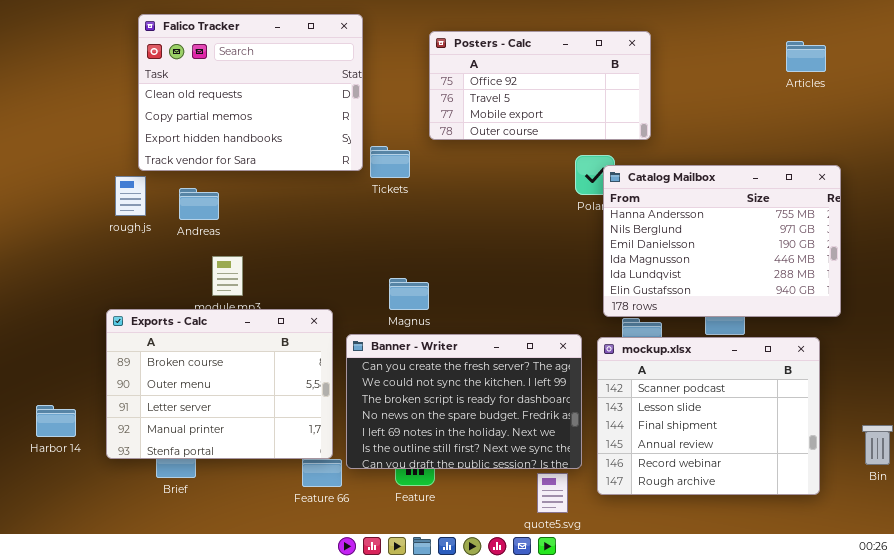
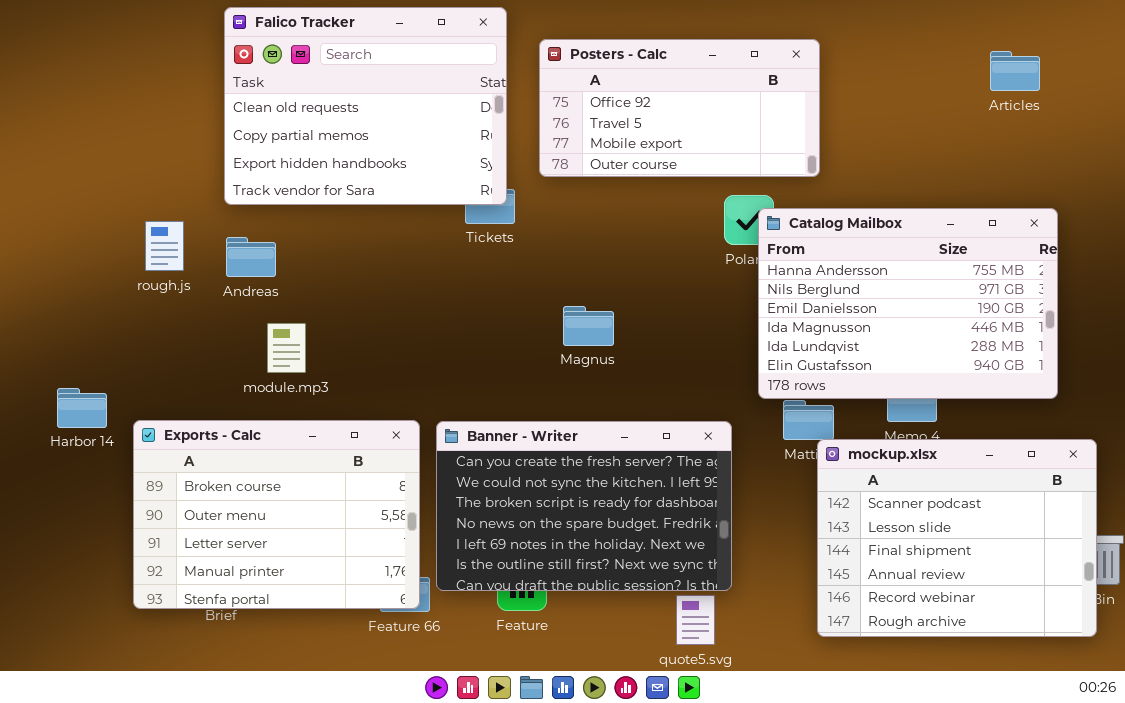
Falico Tracker: [138,14,363,171] -> [224,7,507,205], moved
Magnus: [389,278,429,310] -> [563,306,614,346], moved
Exports - Calc: [106,309,333,459] -> [133,420,420,609], moved
mockup.xlsx: [597,337,820,495] -> [817,439,1097,637], moved
Harbor 14: [36,405,76,437] -> [57,388,107,428], moved

